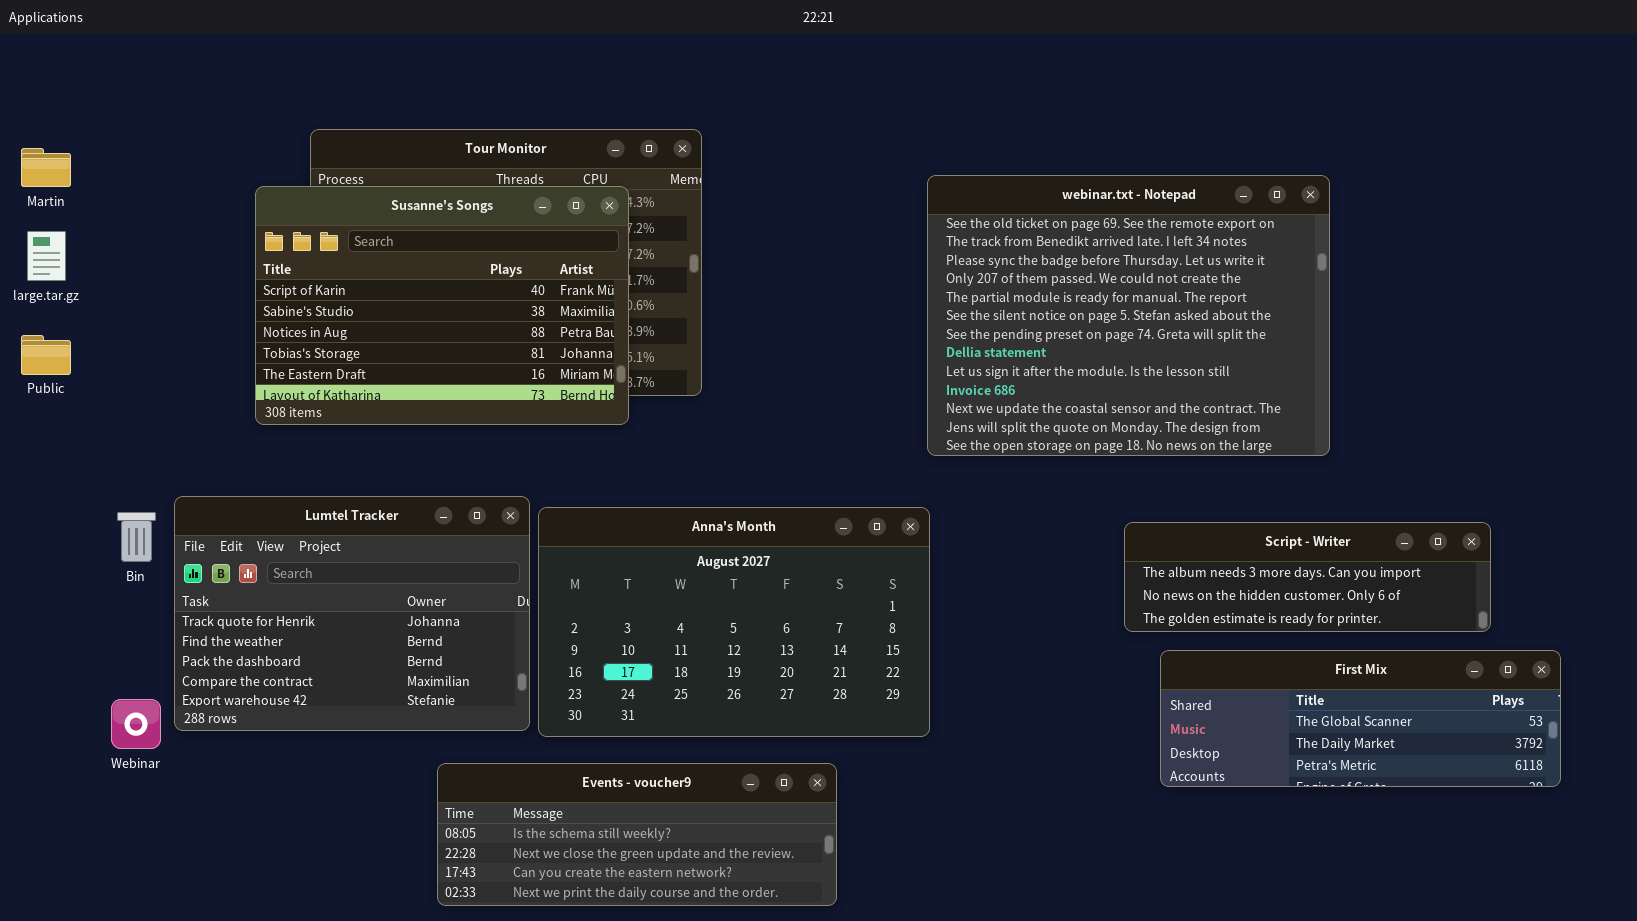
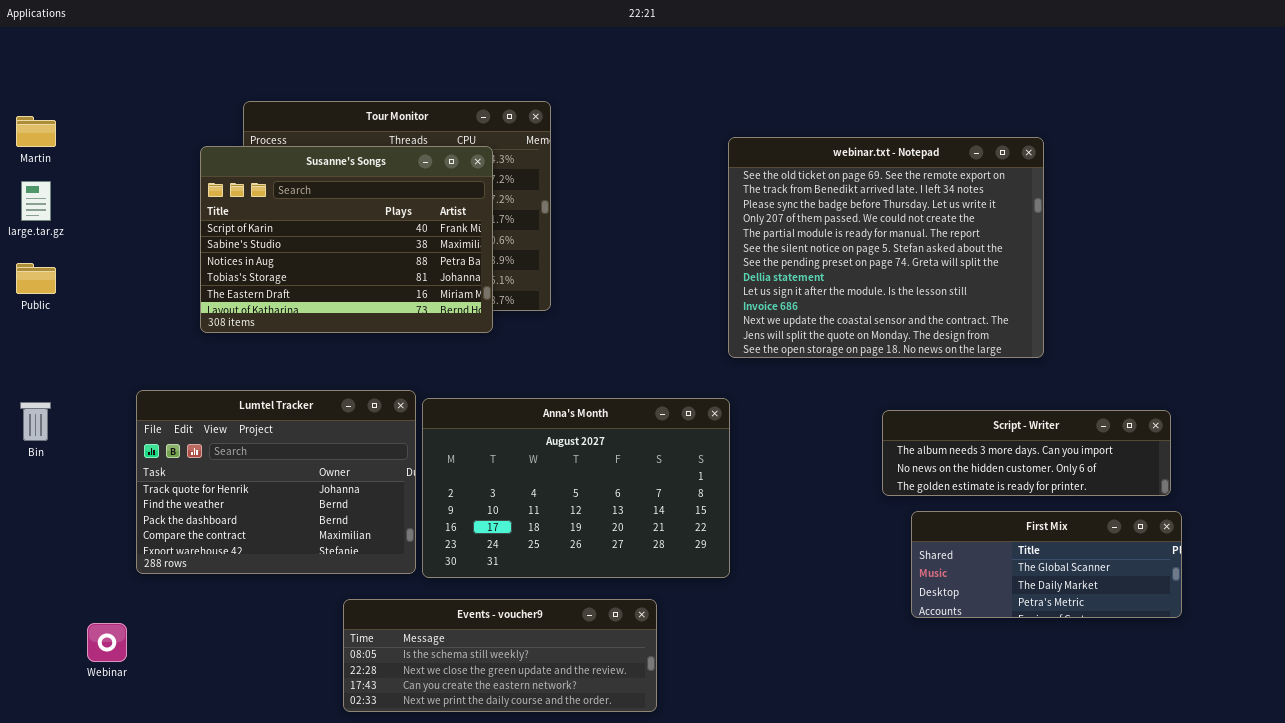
Bin: [117,512,156,562] -> [20,402,51,441], moved
First Mix: [1160,650,1561,787] -> [911,511,1182,618], resized
Webinar: [111,699,161,749] -> [87,623,127,662], moved

